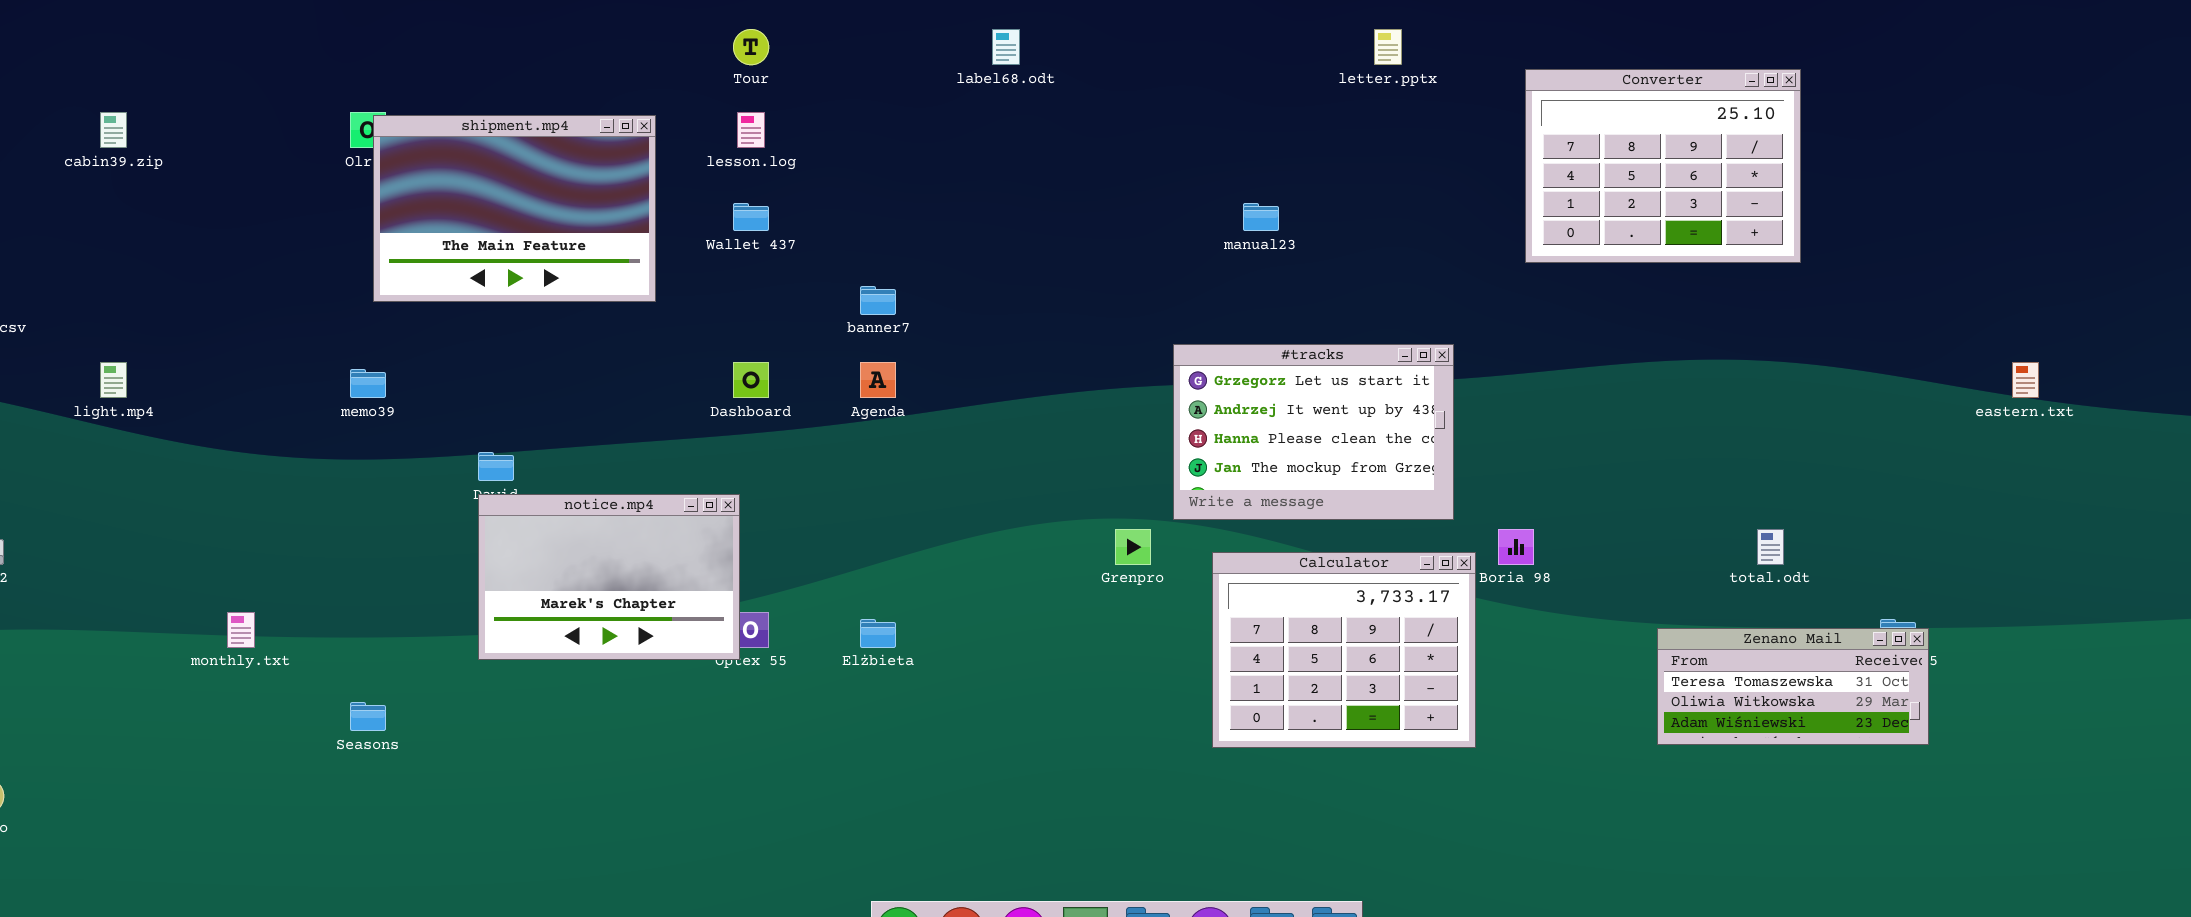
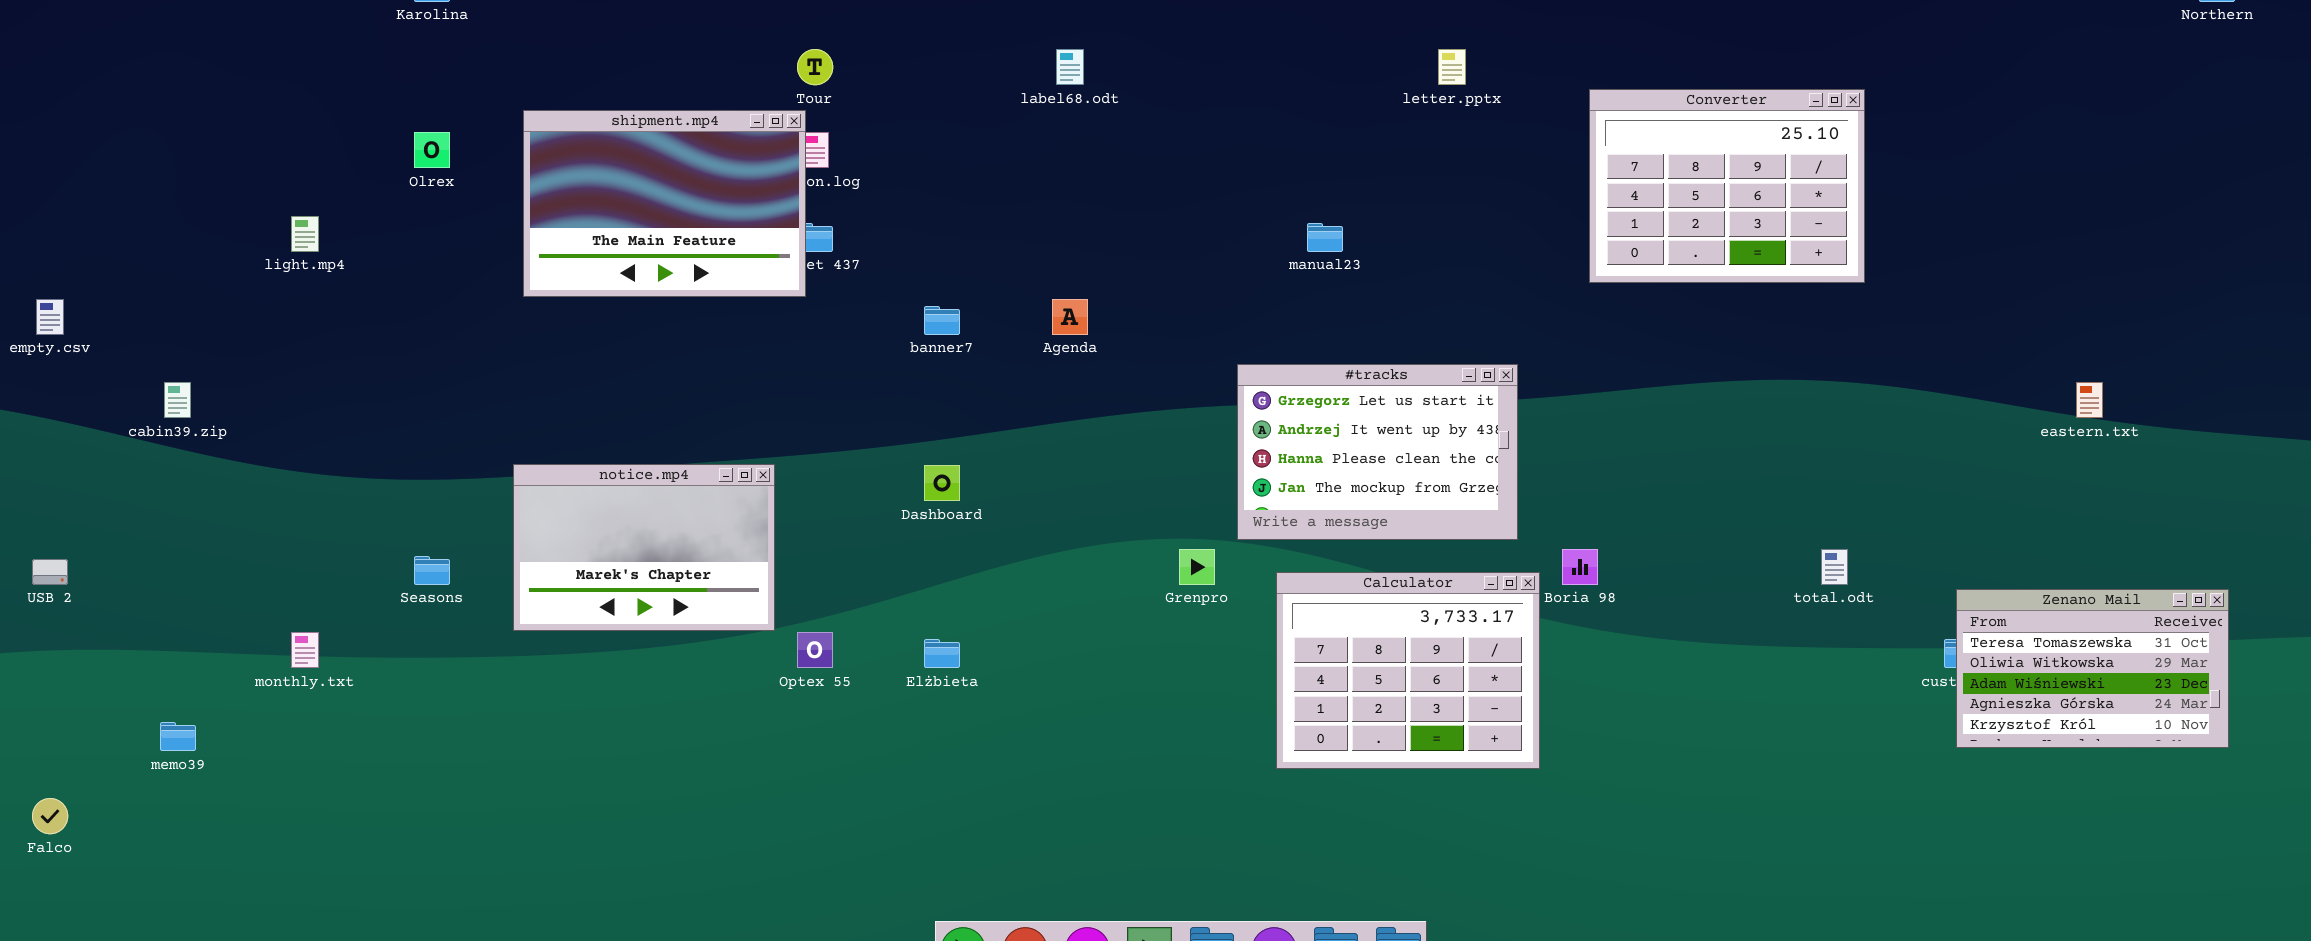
cabin39.zip: [100,112,127,148] -> [164,382,191,418], moved
shipment.mp4: [373,115,656,302] -> [523,110,806,297], moved
light.mp4: [100,362,127,398] -> [291,216,319,252], moved
Dashboard: [733,362,769,398] -> [924,465,960,501], moved
Agenda: [860,362,896,398] -> [1052,299,1088,335], moved
memo39: [350,369,386,398] -> [160,722,196,751], moved
notice.mp4: [478,494,740,660] -> [513,464,775,631], moved
Zenano Mail: [1657,628,1929,745] -> [1956,589,2229,748], moved, resized
Seasons: [350,702,386,731] -> [414,556,450,585], moved

